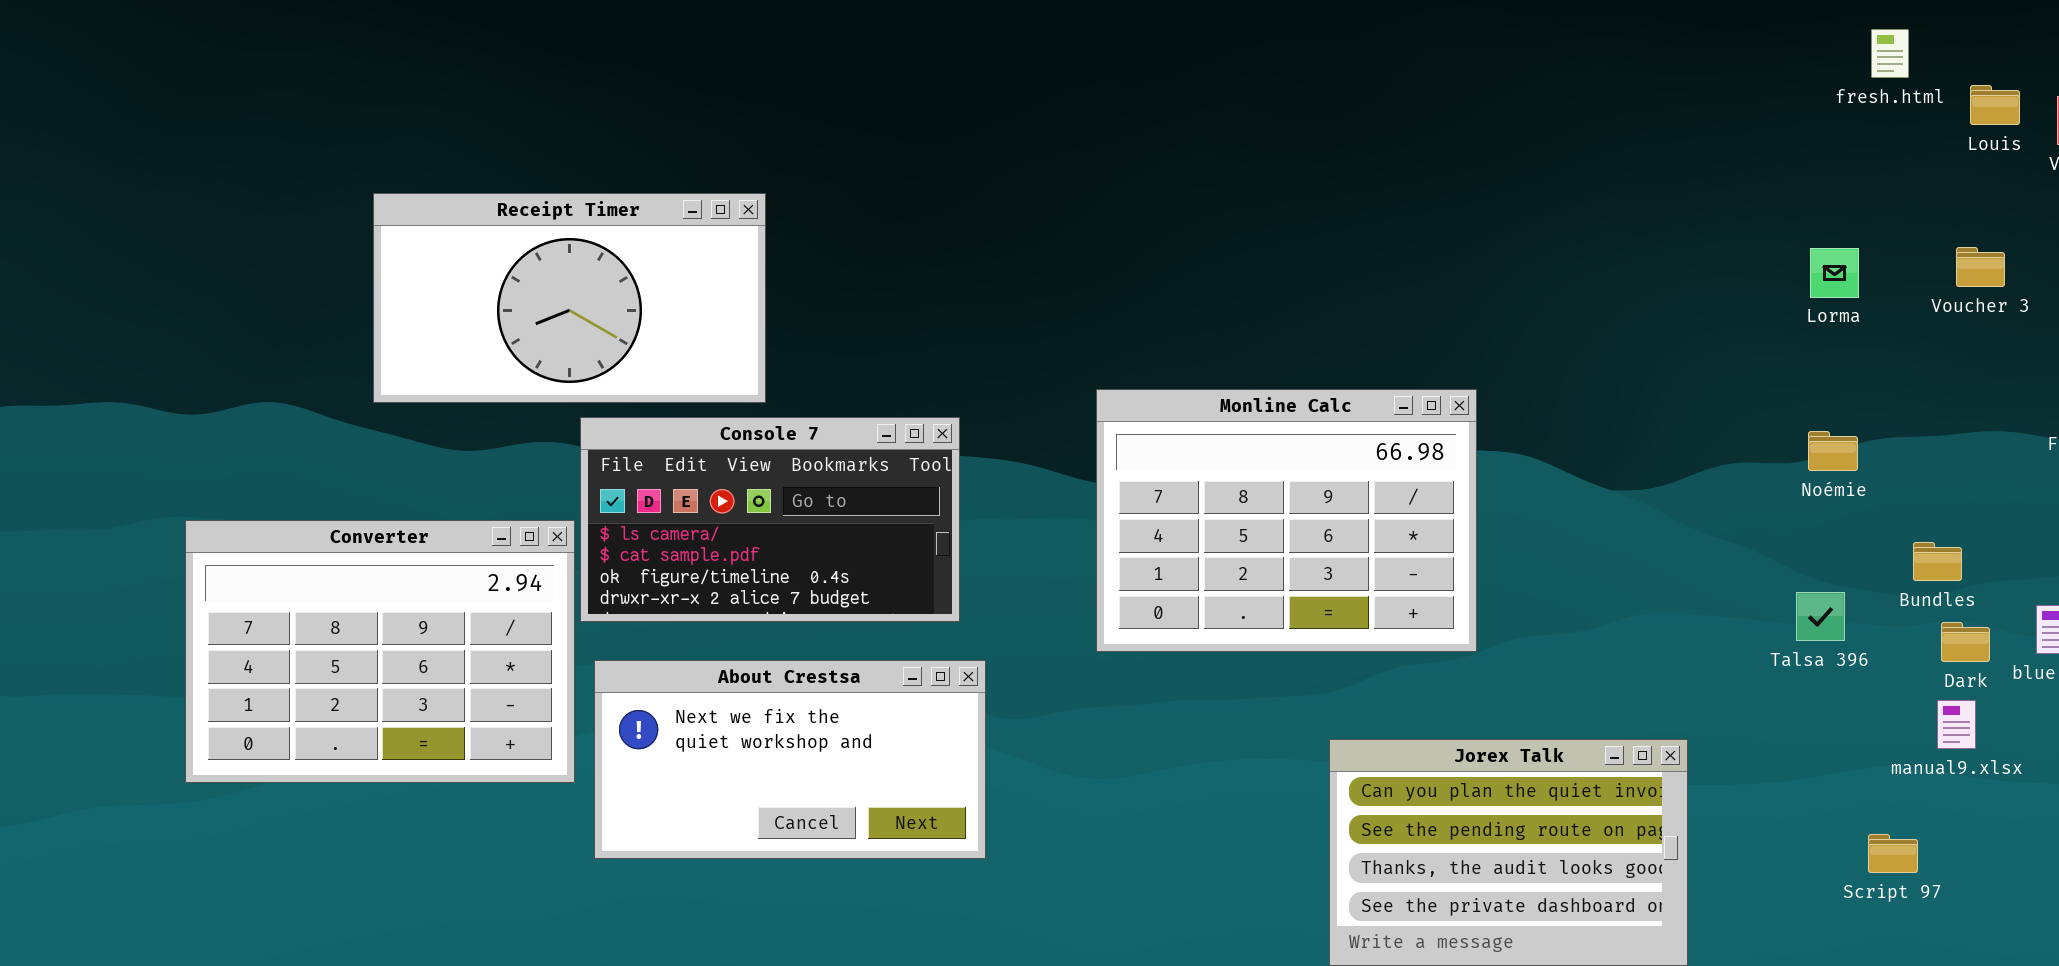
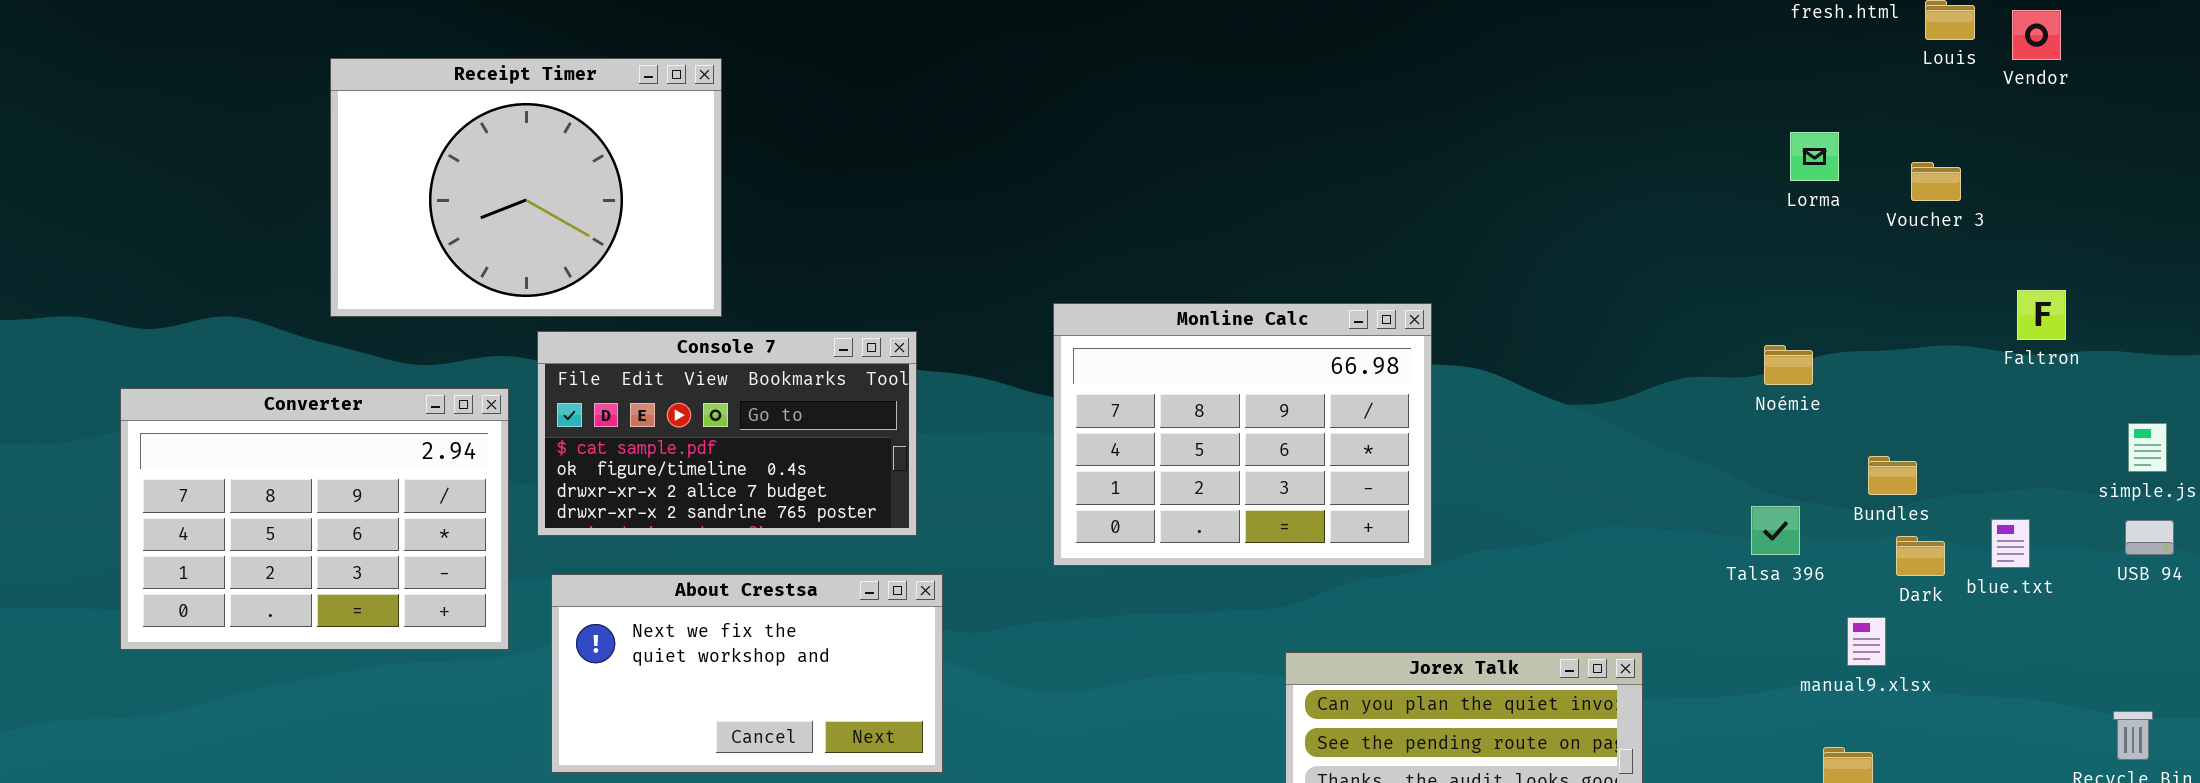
Receipt Timer: [373,193,766,403] -> [330,58,722,317], resized
Lorma: [1810,248,1859,298] -> [1790,132,1839,181], moved
Console 7: [580,417,960,622] -> [537,331,917,536], scrolled down 1 row
Converter: [185,520,575,783] -> [120,388,509,650], moved
manual9.xlsx: [1937,700,1976,749] -> [1847,617,1886,666], moved

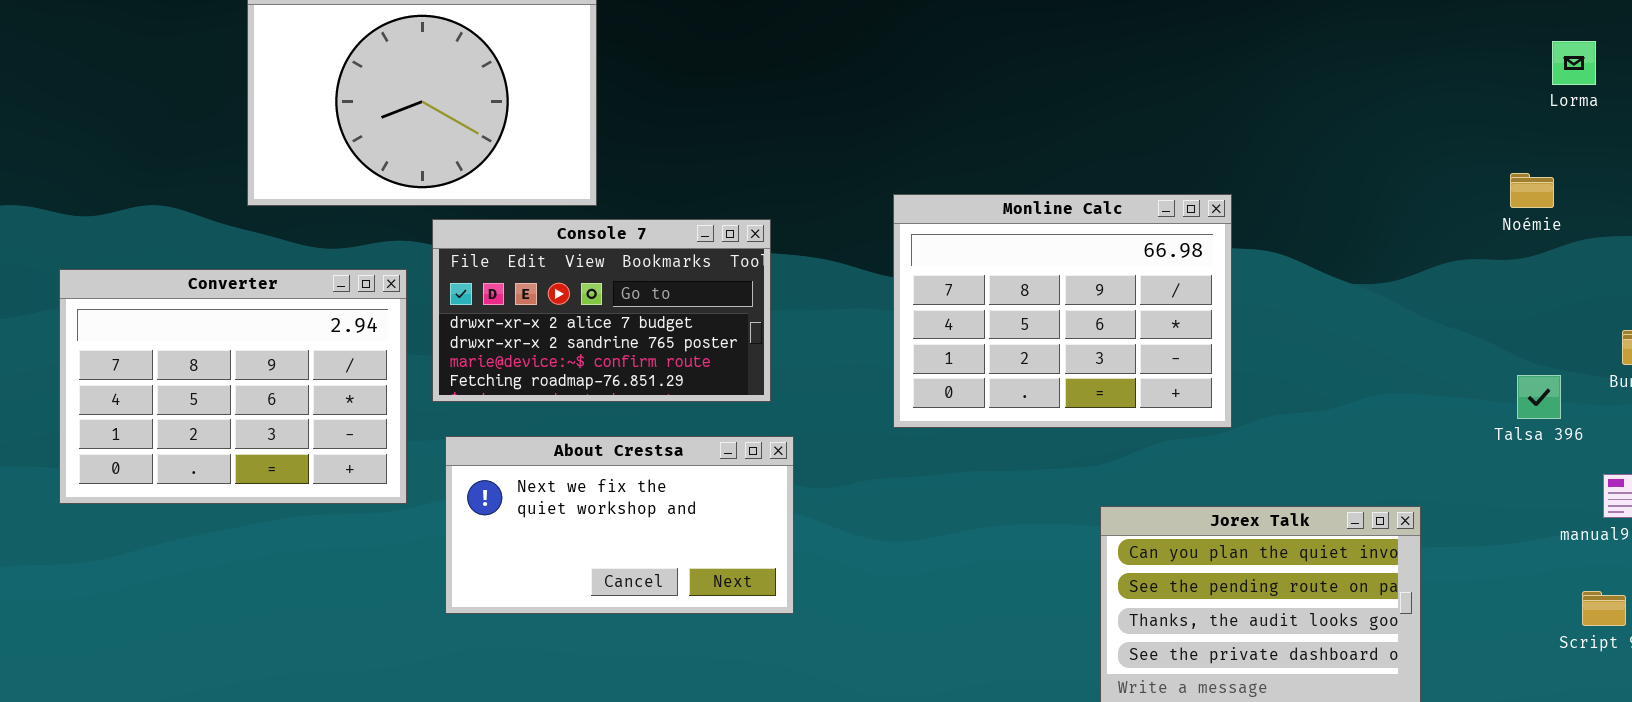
Console 7: [537,331,917,536] -> [432,219,771,402], scrolled down 2 rows
Noémie: [1764,345,1813,385] -> [1510,173,1554,208], moved

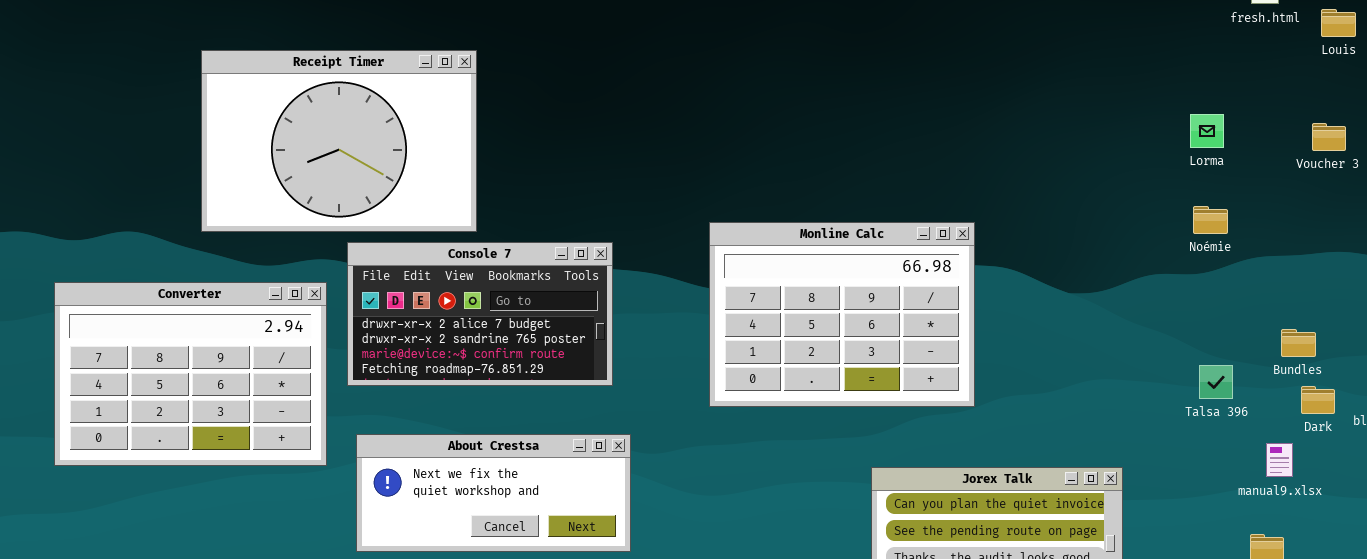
Lorma: [1552,41,1596,85] -> [1190,114,1224,148], moved
About Crestsa: [445,436,794,614] -> [356,434,631,552], resized

